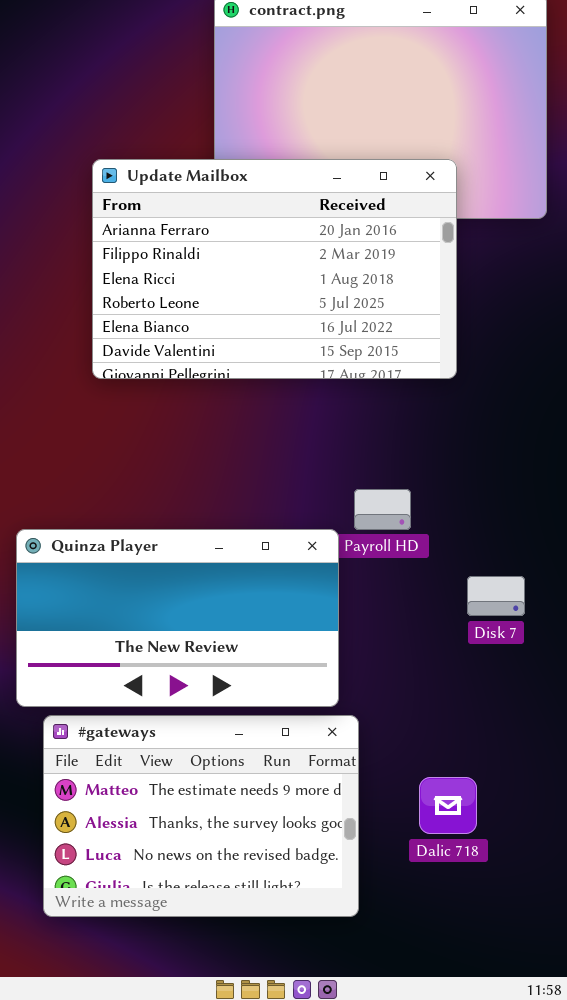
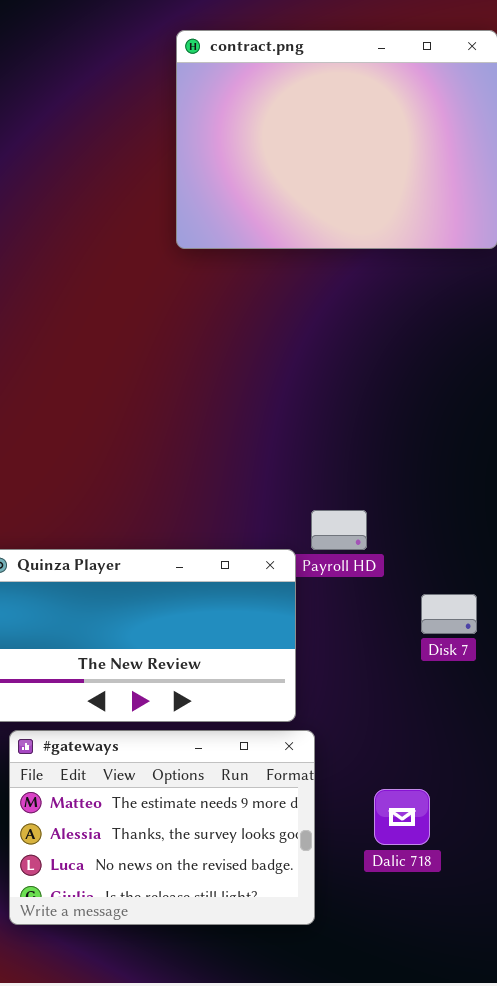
Update Mailbox: [92,159,457,379] -> none, closed

